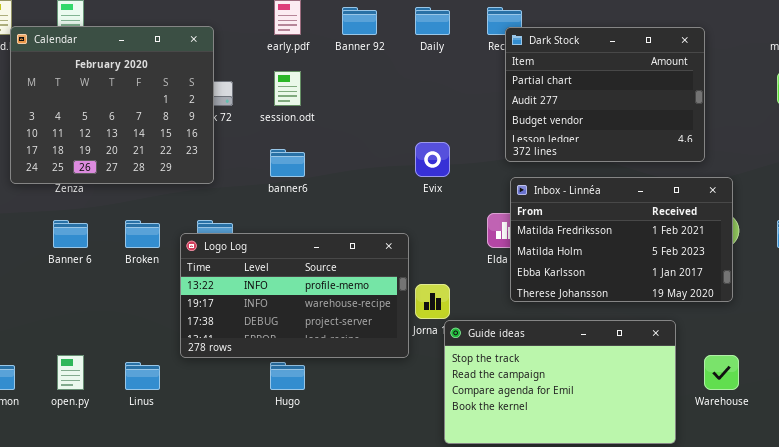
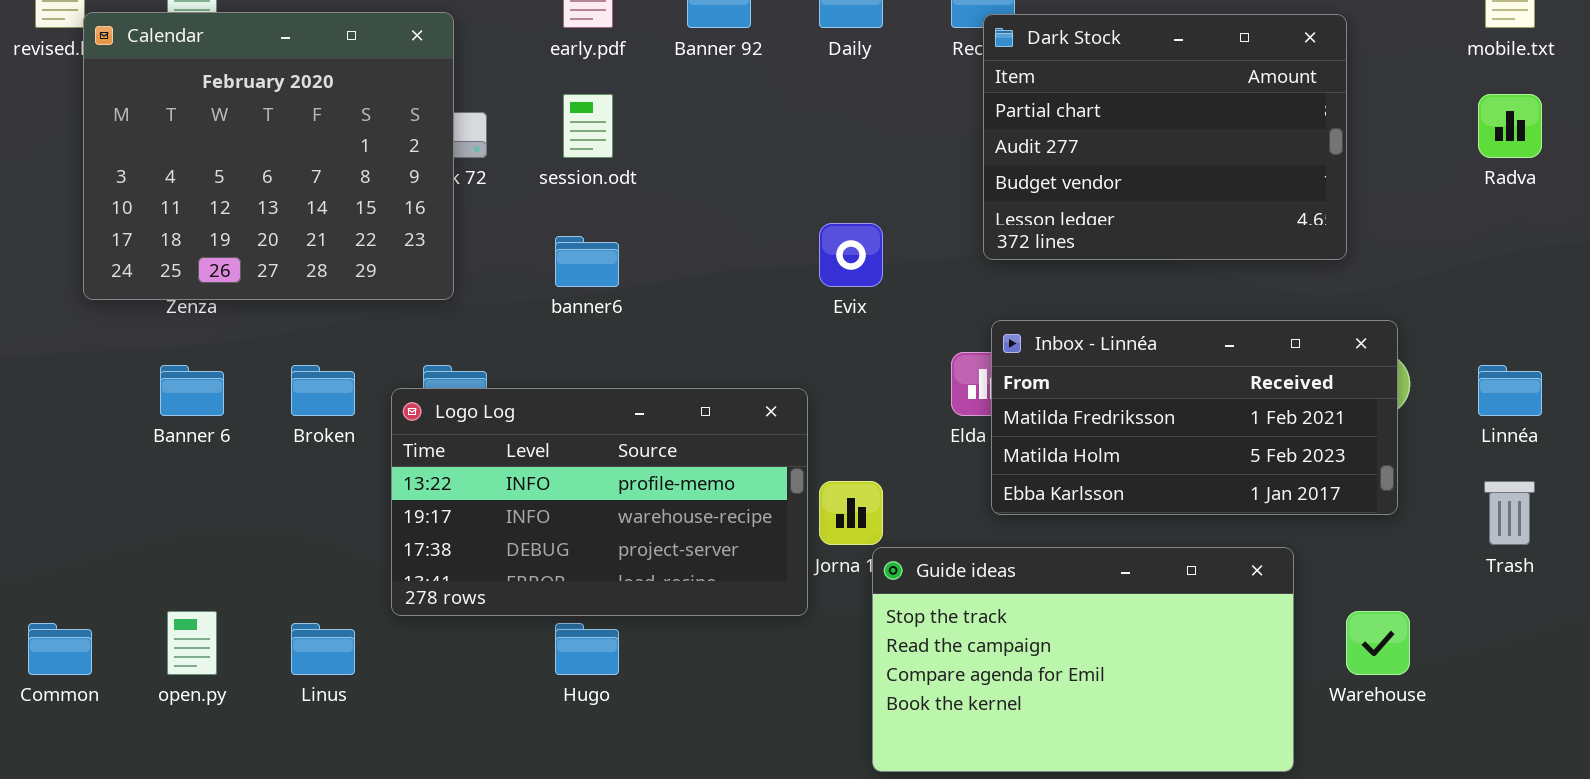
Inbox - Linnéa: [510,177,733,302] -> [991,320,1398,515], resized

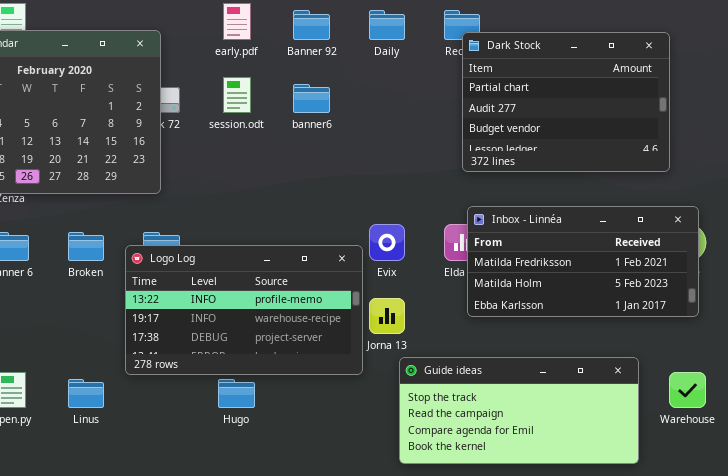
Evix: [819,223,883,287] -> [369,224,405,261], moved
banner6: [555,236,619,287] -> [293,84,330,113], moved
Guide ideas: [872,547,1294,772] -> [399,357,639,464], resized

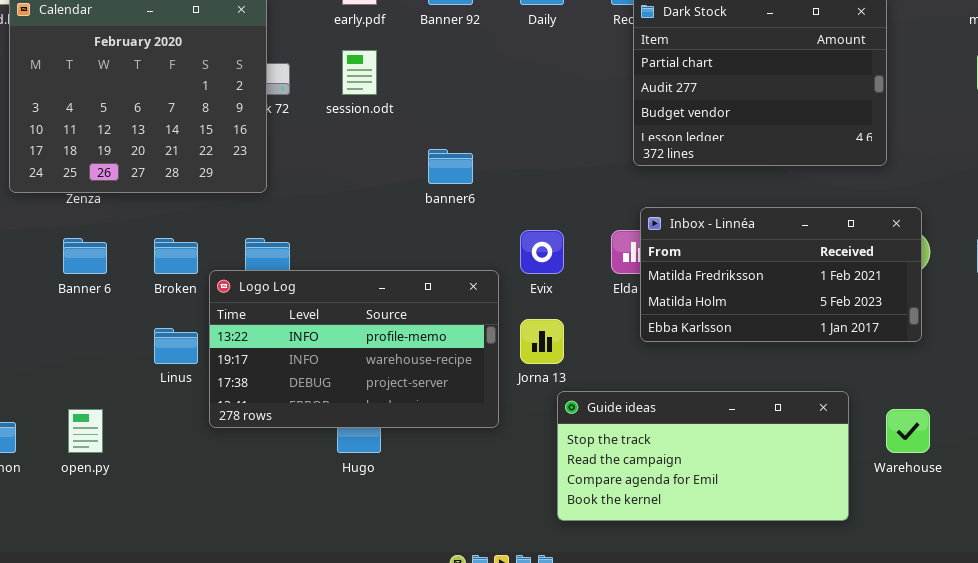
banner6: [293,84,330,113] -> [428,149,473,184], moved
Logo Log: [125,245,363,375] -> [209,270,499,428], moved
Linus: [68,379,104,408] -> [154,328,198,364], moved

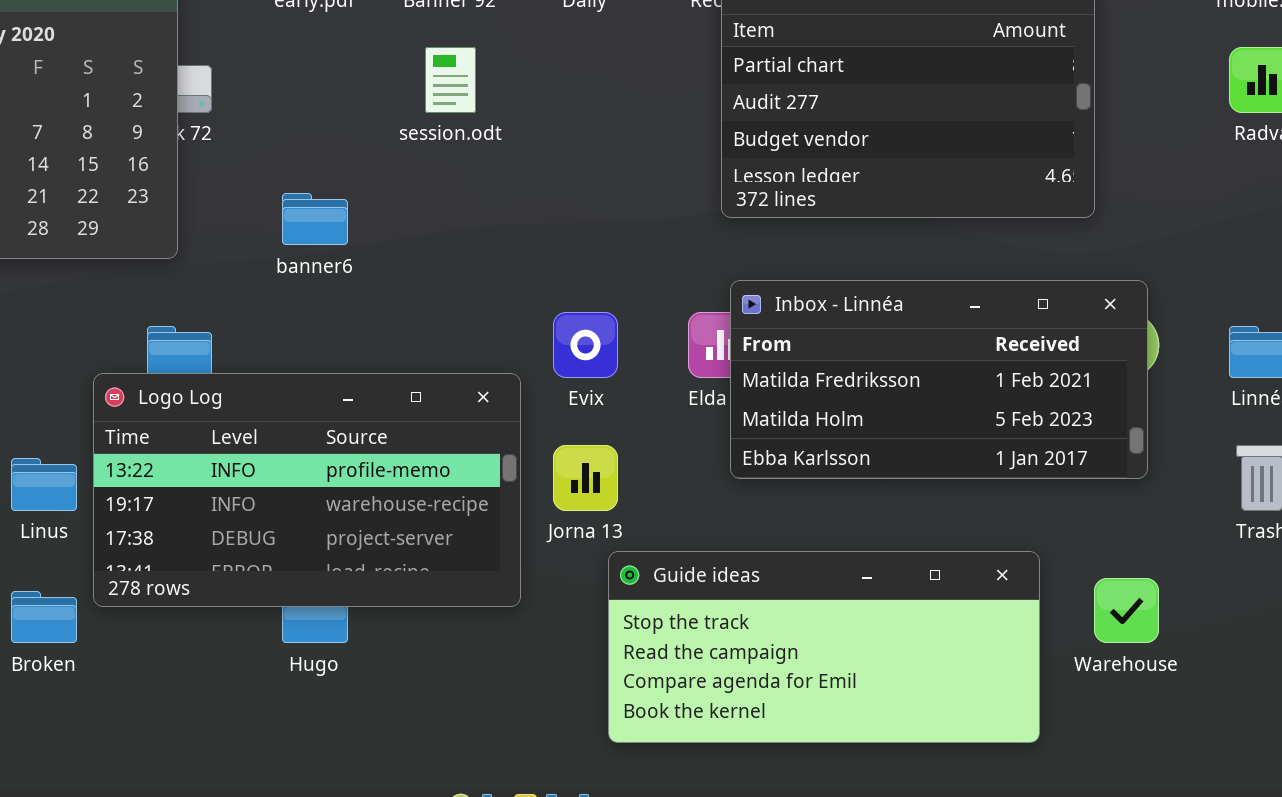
session.odt: [342,50,377,95] -> [425,47,476,113], moved
banner6: [428,149,473,184] -> [282,193,348,245], moved
Broken: [154,238,198,274] -> [11,591,77,643], moved

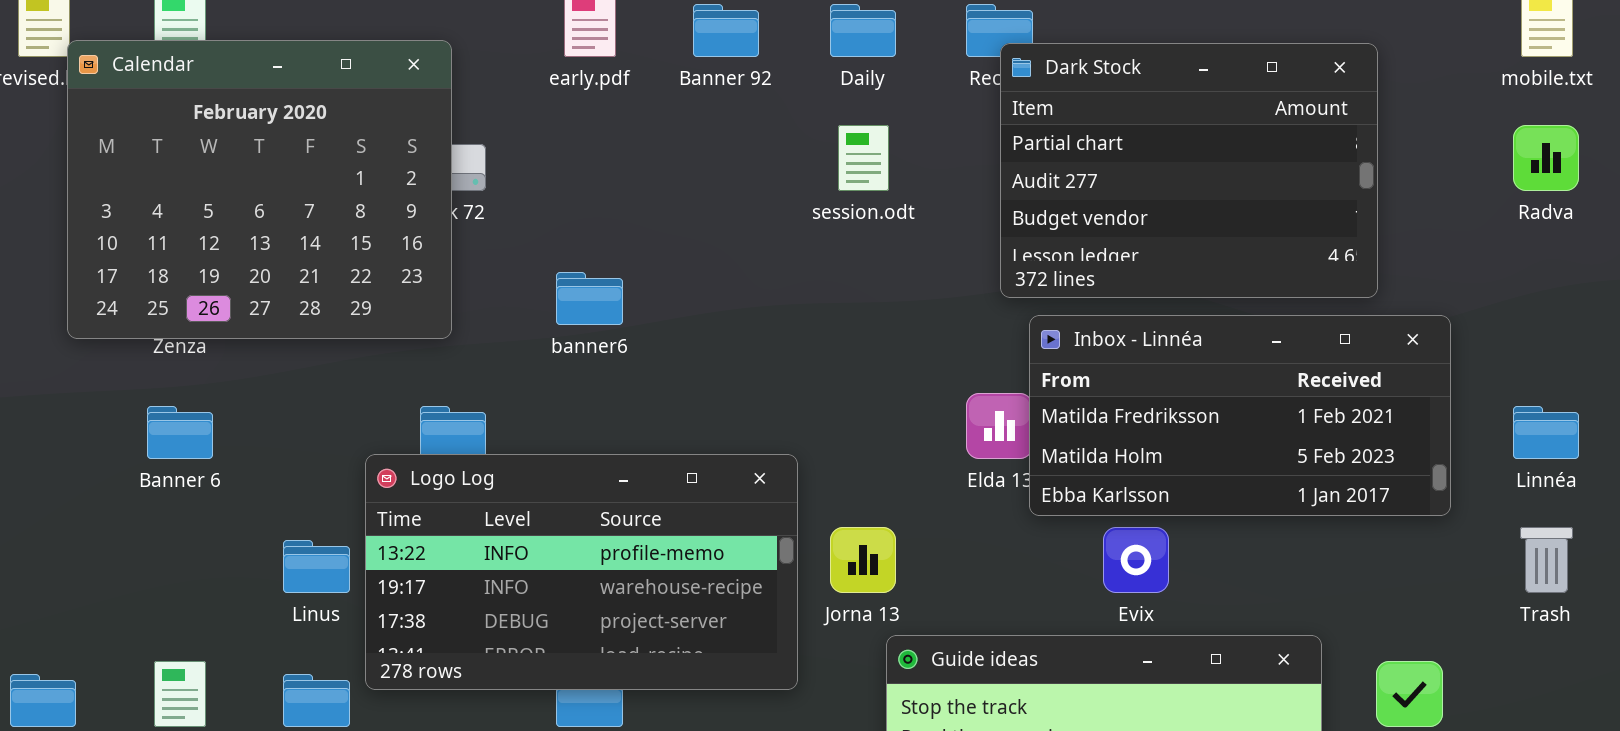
session.odt: [425,47,476,113] -> [838,125,889,191], moved
Inbox - Linnéa: [730,280,1148,479] -> [1029,315,1451,516], moved
Evix: [553,312,618,378] -> [1103,527,1169,593], moved

